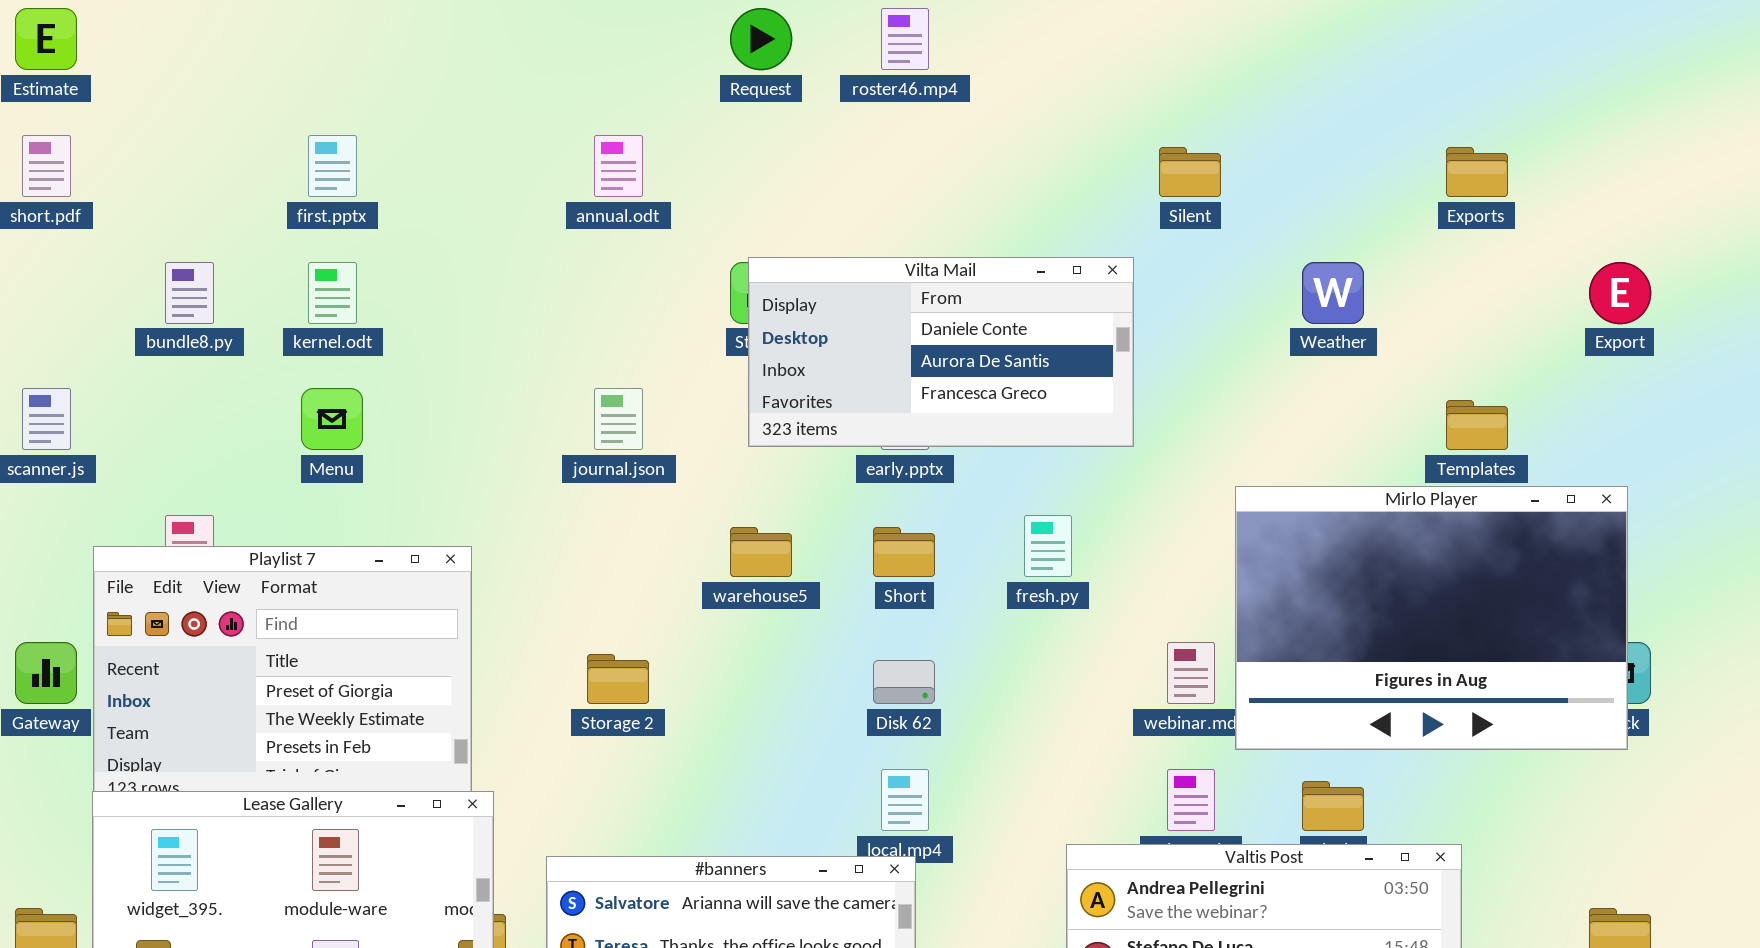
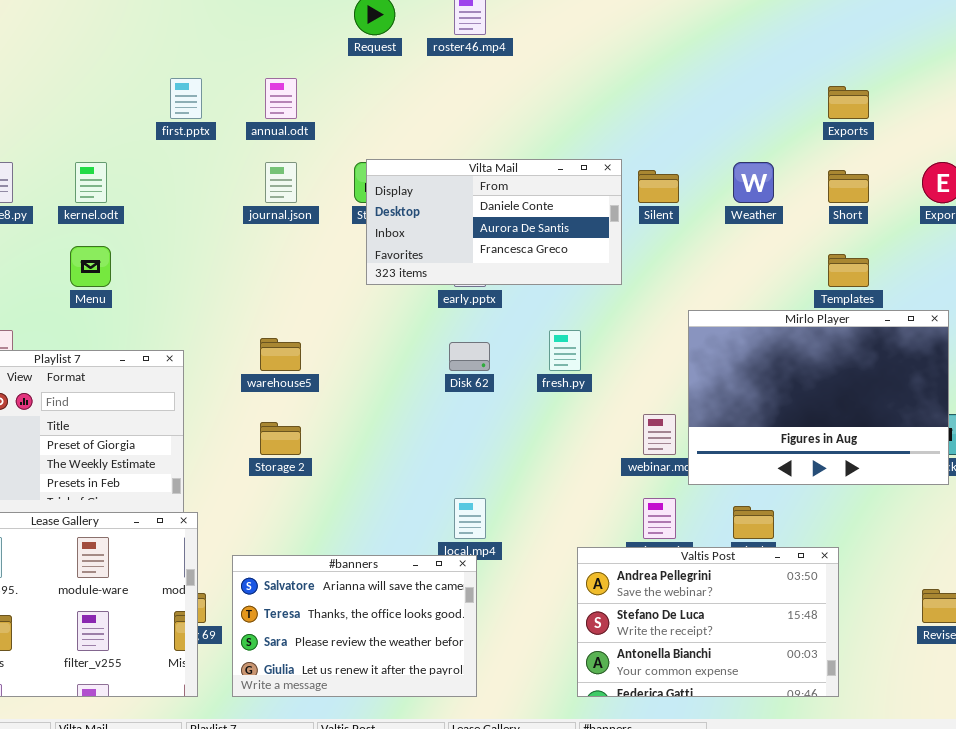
first.pptx: [308,135,357,197] -> [170,78,202,119], moved
Silent: [1159,147,1221,197] -> [638,170,679,203], moved
journal.json: [594,388,643,450] -> [265,162,297,203], moved
warehouse5: [730,527,792,577] -> [260,338,301,371], moved
Short: [873,527,935,577] -> [828,170,869,203], moved
Disk 62: [873,660,935,704] -> [449,342,490,371], moved

